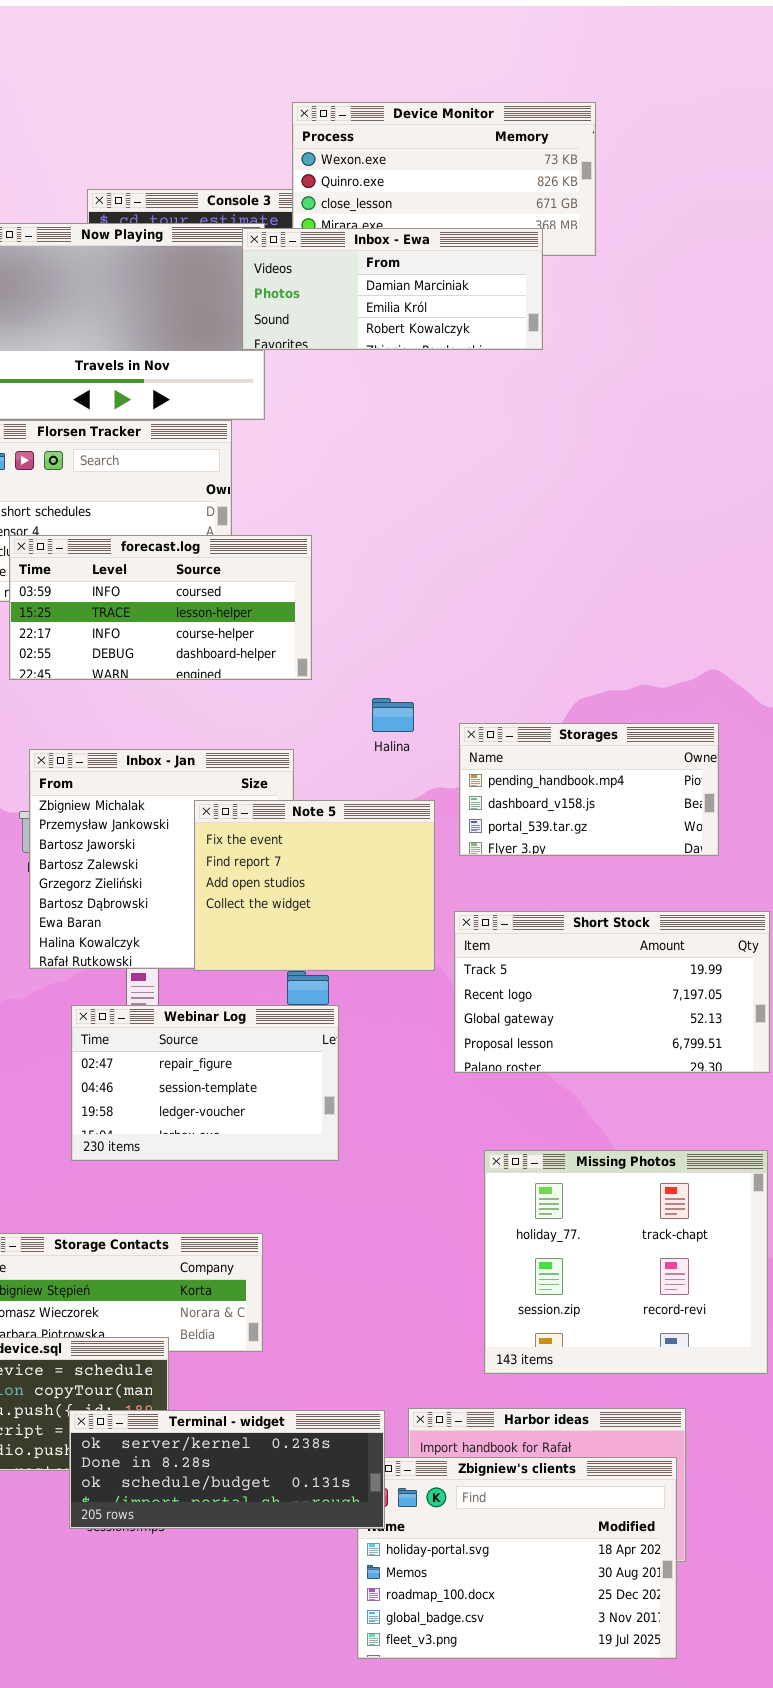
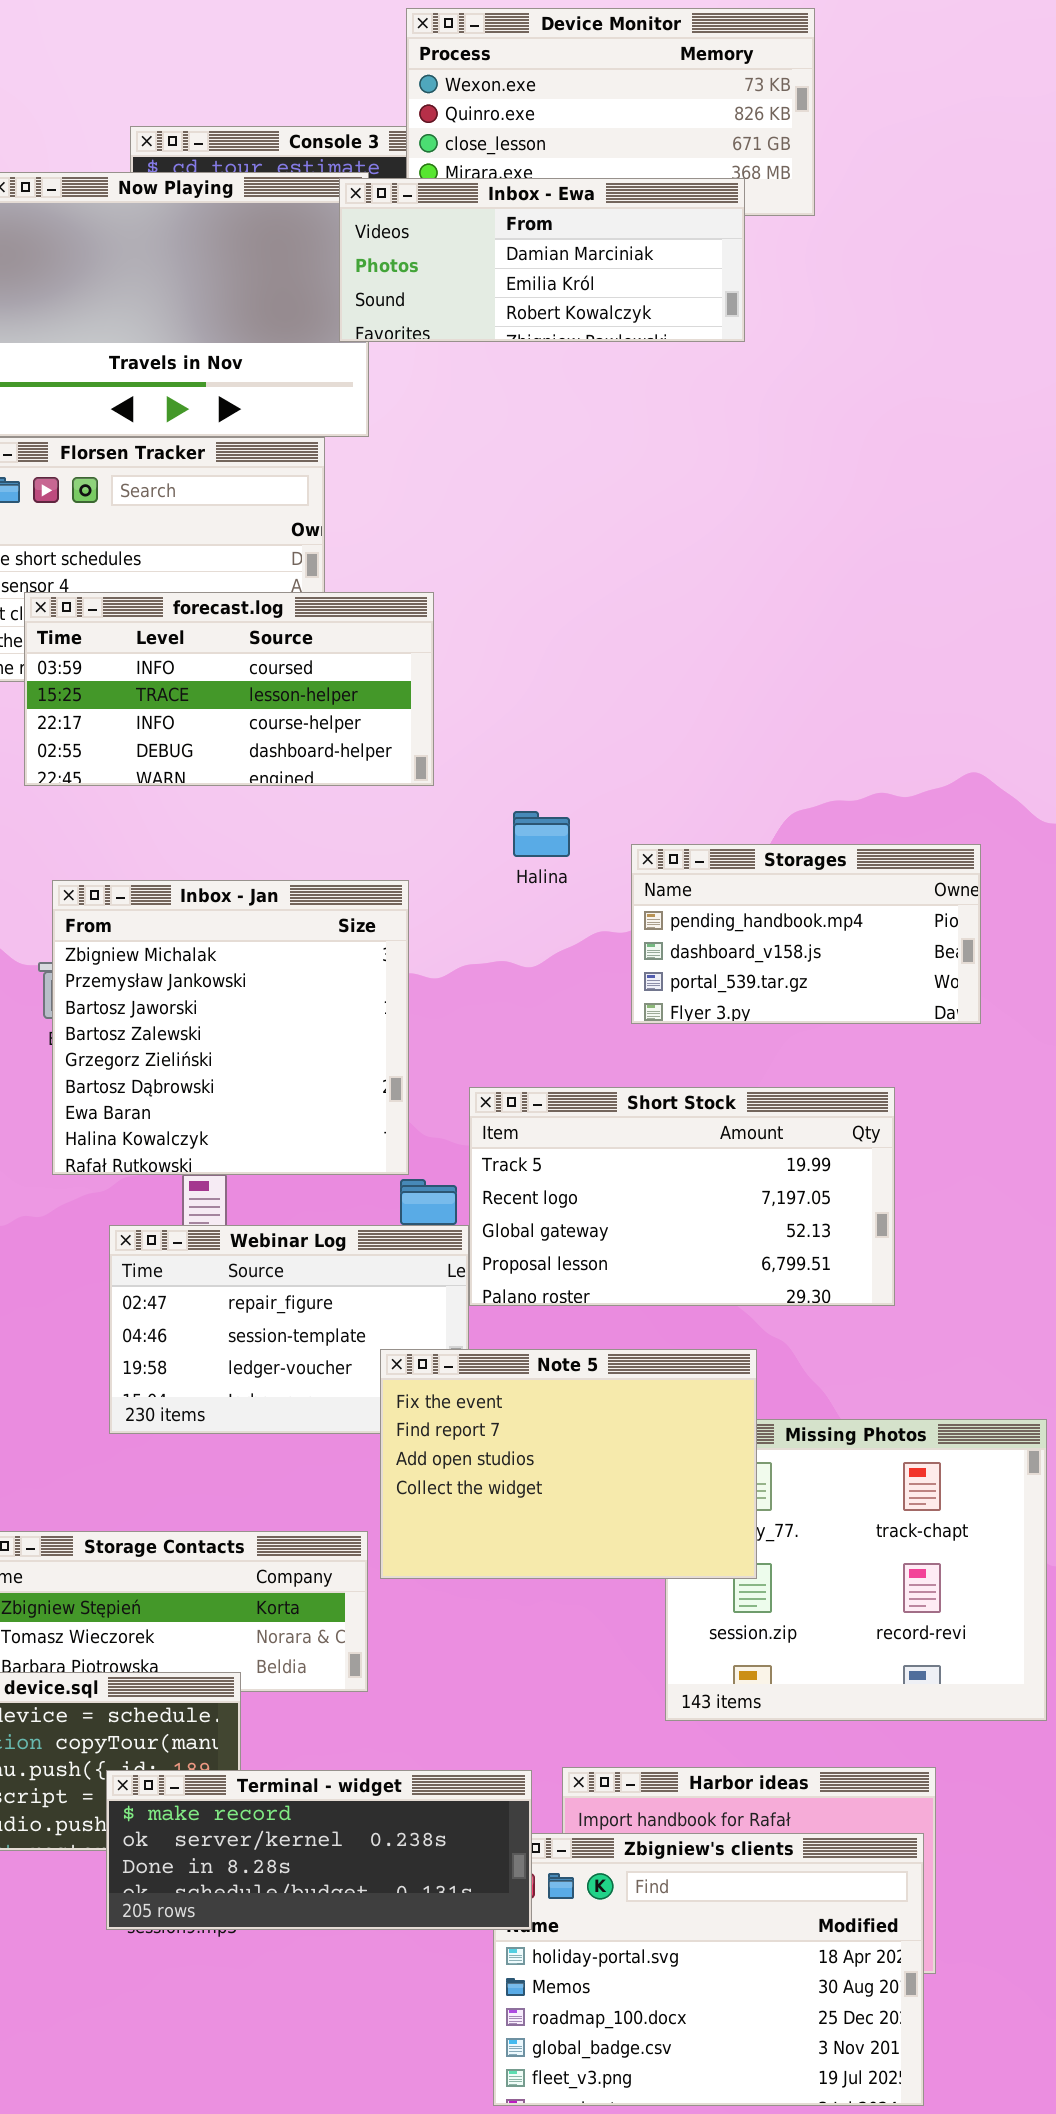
Note 5: [194,800,435,971] -> [380,1349,757,1579], moved, resized
Short Stock: [454,911,770,1073] -> [469,1087,895,1306], moved
Terminal - widget: [69,1410,385,1529] -> [106,1770,532,1930], scrolled up 1 row

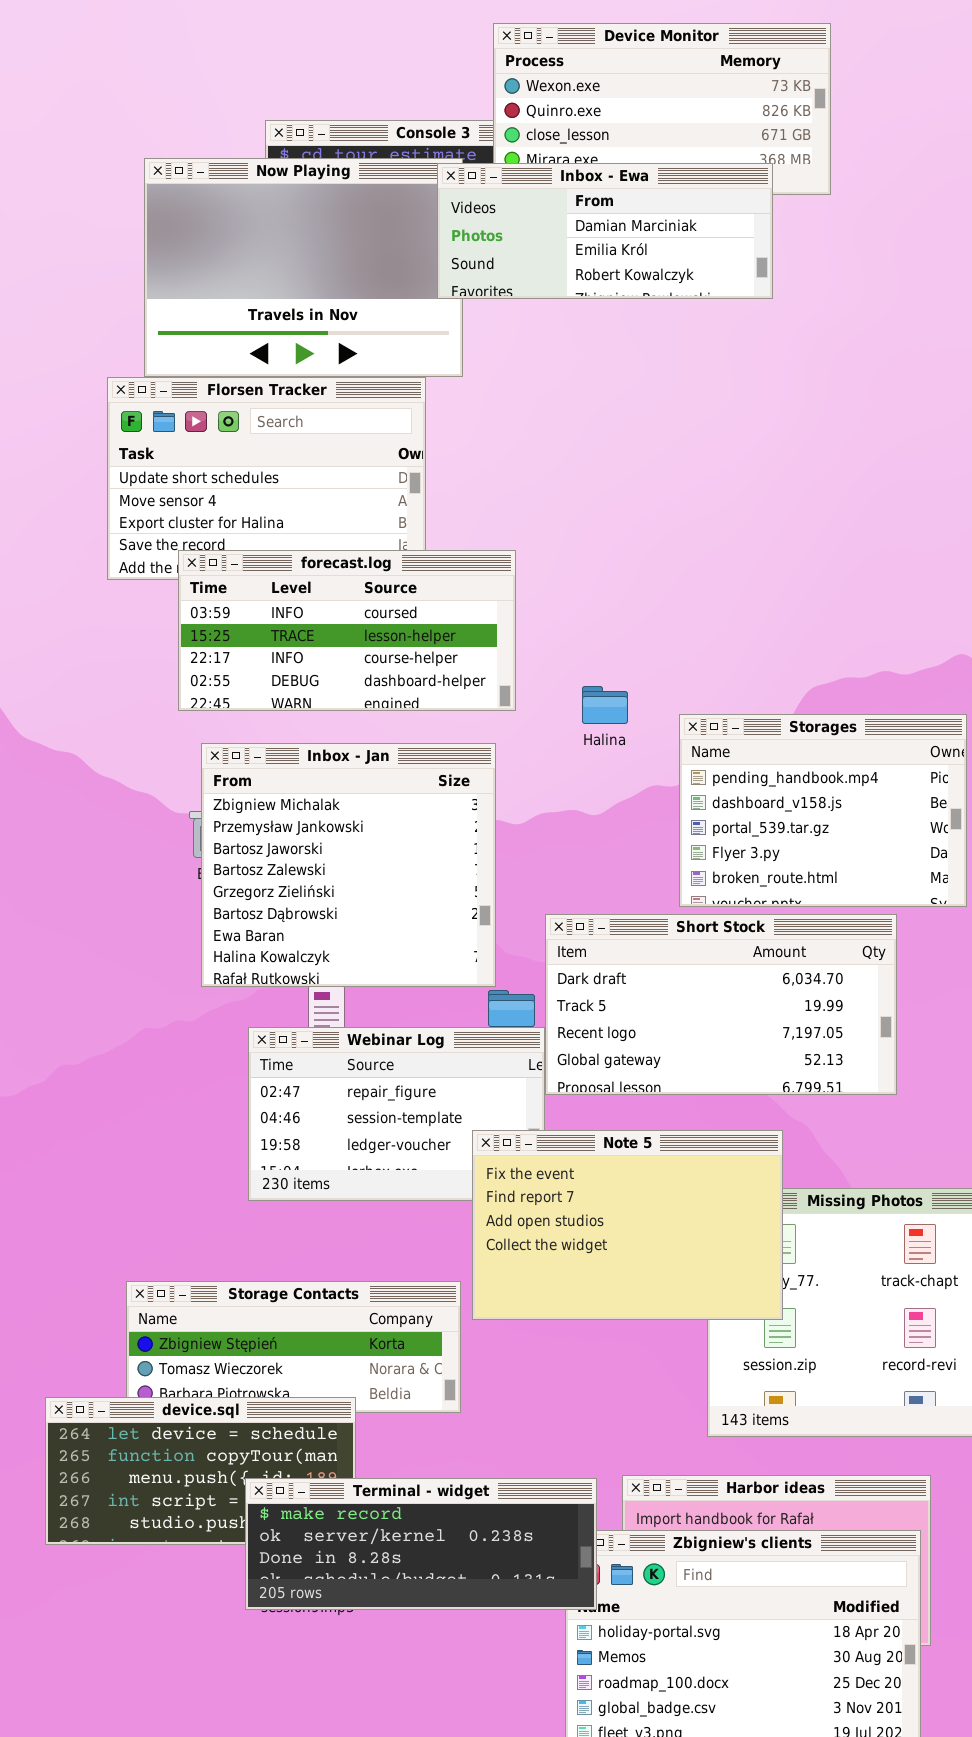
forecast.log: [24,592,434,786] -> [178,550,516,711], moved
Storages: [631,844,981,1024] -> [679,714,967,907], resized
Short Stock: [469,1087,895,1306] -> [545,914,897,1095], scrolled up 1 row

